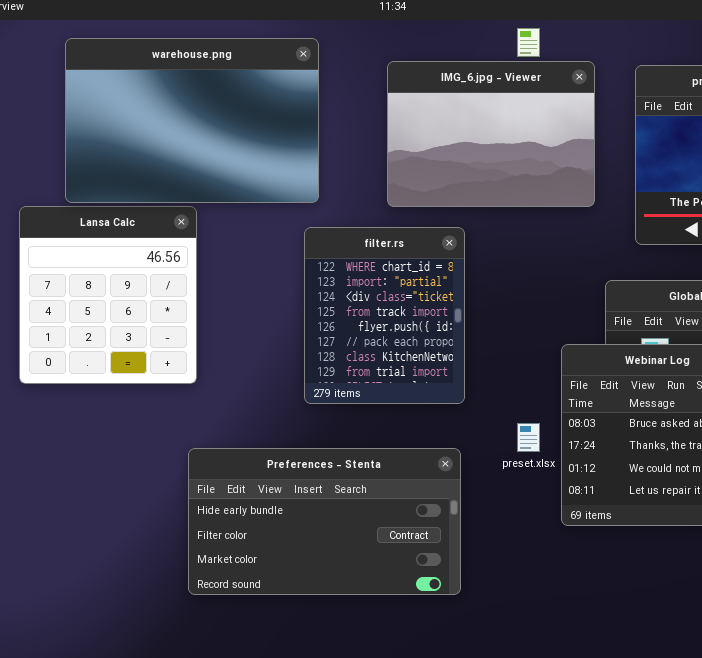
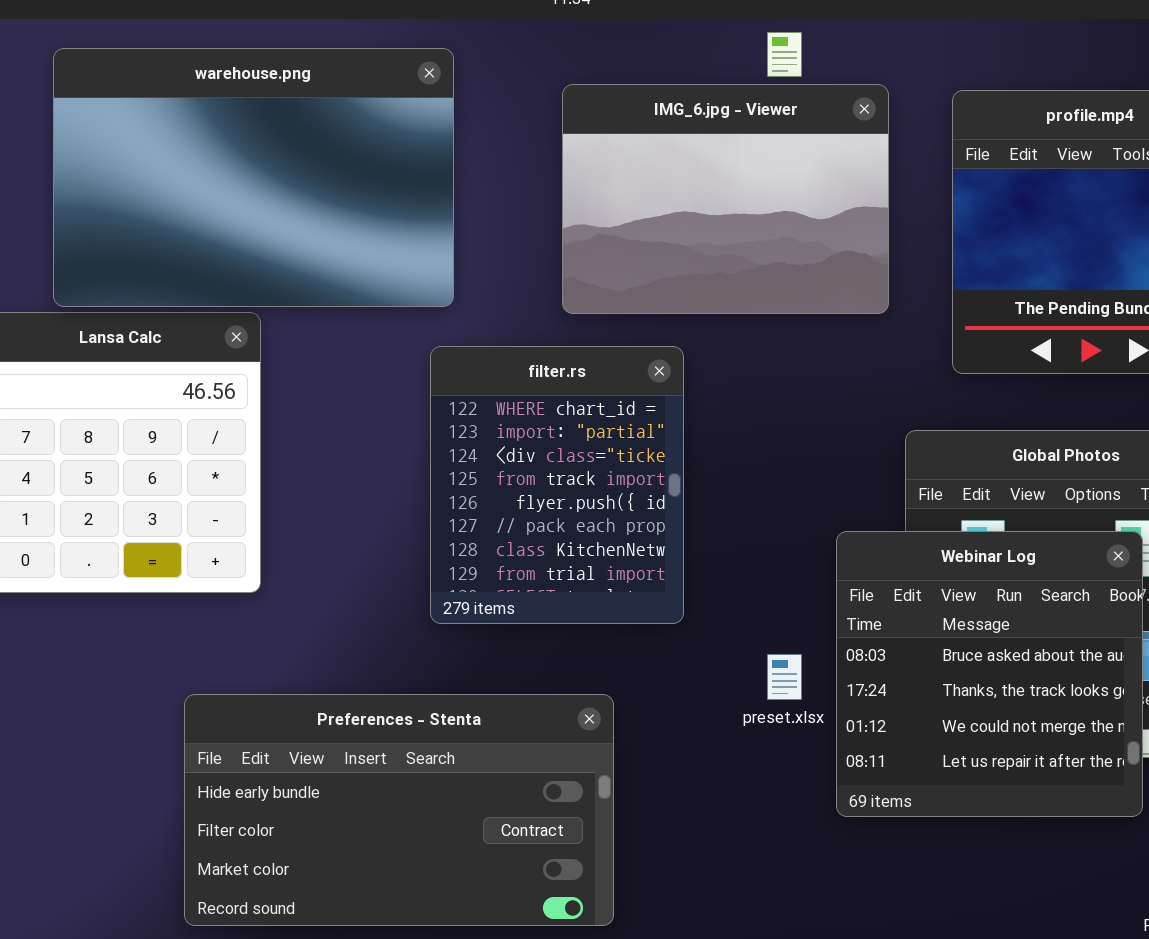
Preferences - Stenta: [188,448,461,595] -> [184,694,614,926], moved

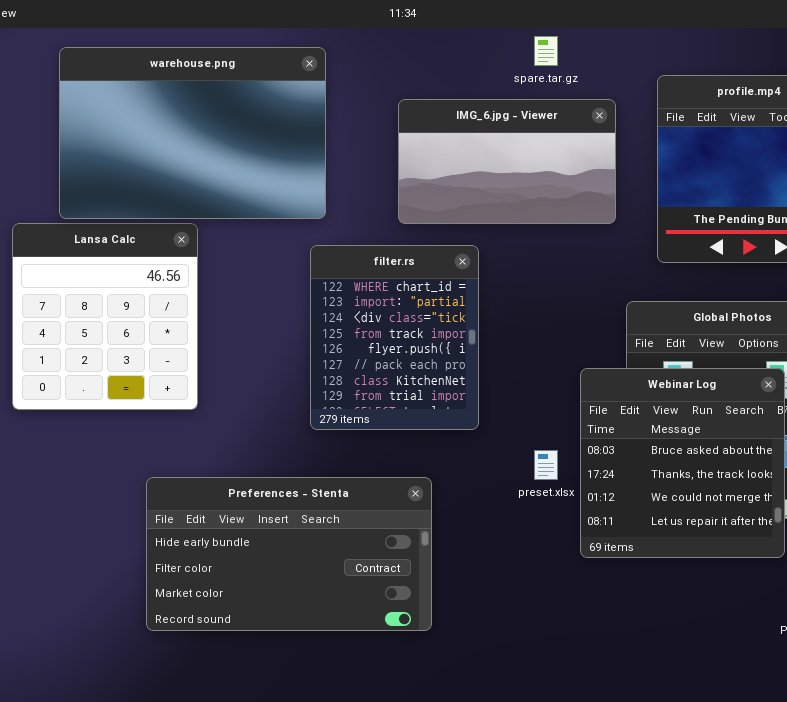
IMG_6.jpg - Viewer: [562,84,889,314] -> [398,99,616,224], resized

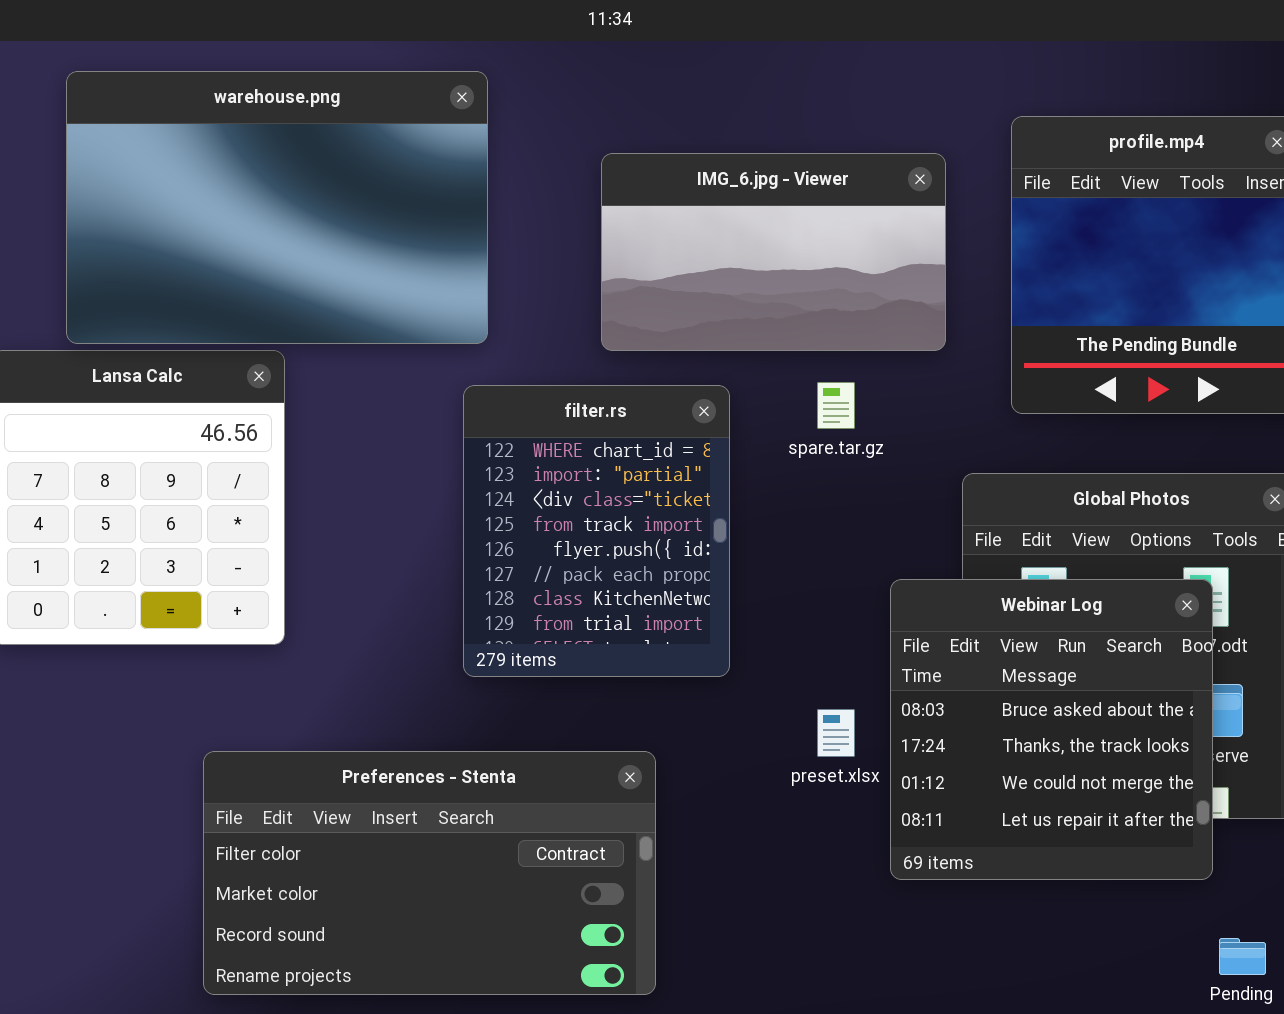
spare.tar.gz: [534,36,558,66] -> [817,382,855,429], moved
Preferences - Stenta: [146,477,432,631] -> [203,751,656,995], scrolled down 1 row

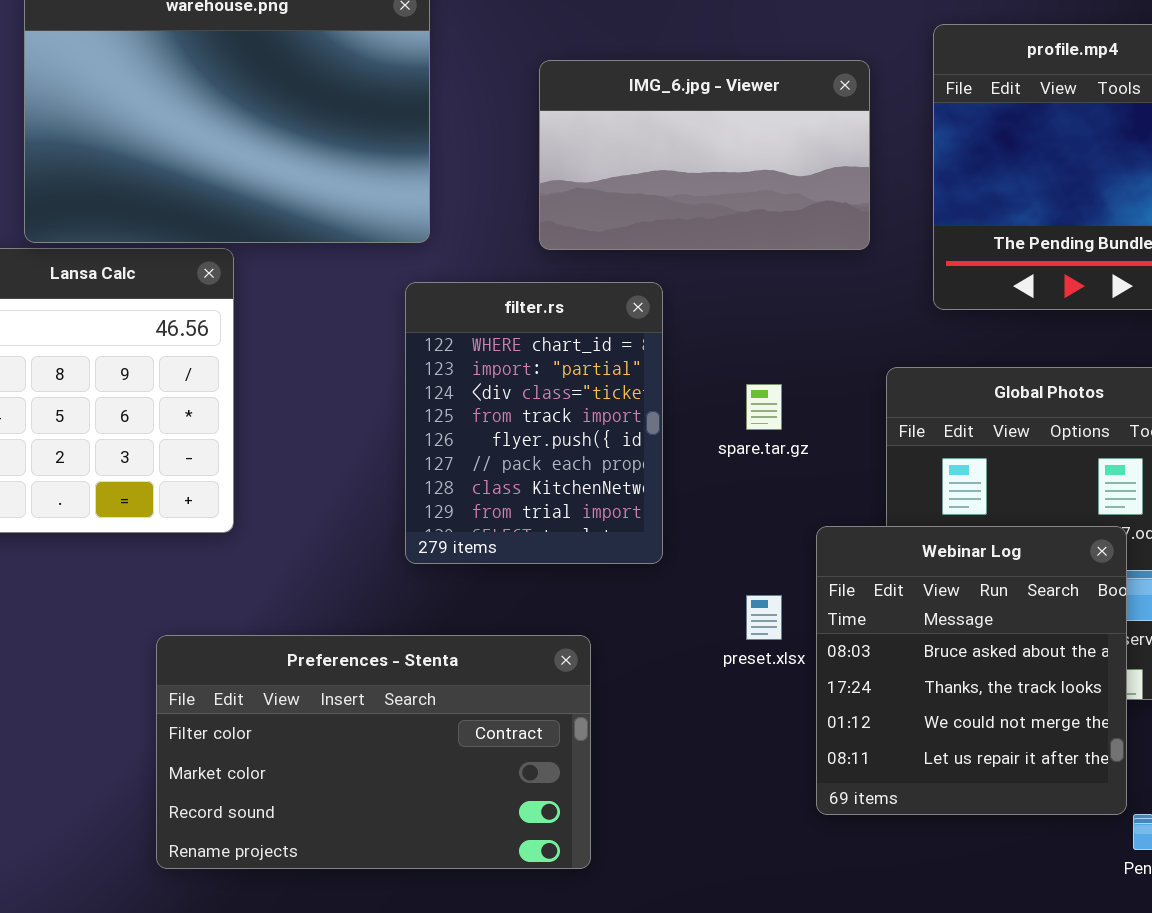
spare.tar.gz: [817,382,855,429] -> [746,384,782,430], moved
Webinar Log: [890,579,1213,880] -> [816,526,1127,815], moved

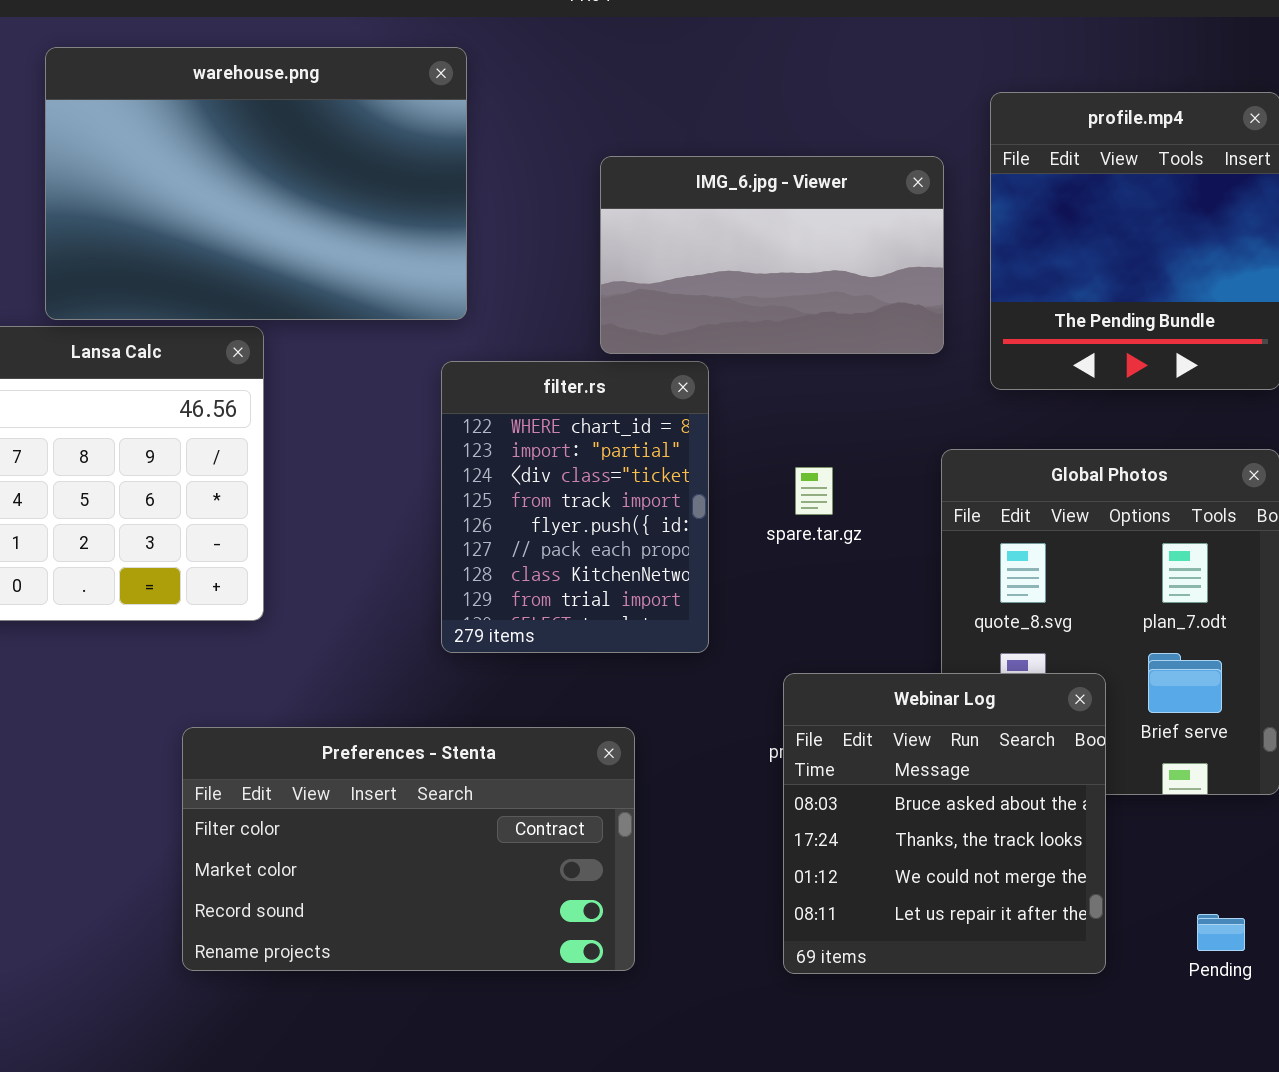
IMG_6.jpg - Viewer: [539,60,870,250] -> [600,156,944,354], moved
Webinar Log: [816,526,1127,815] -> [783,673,1106,974], moved

